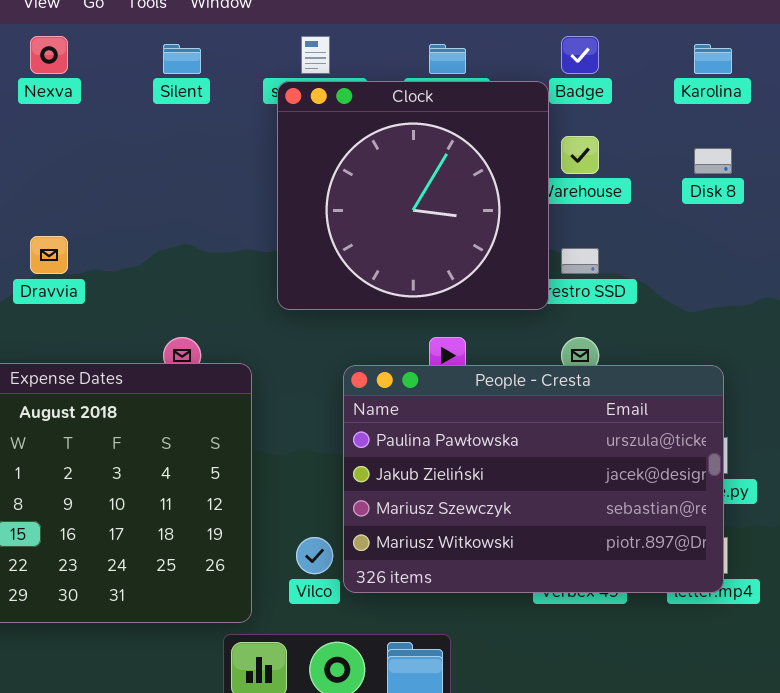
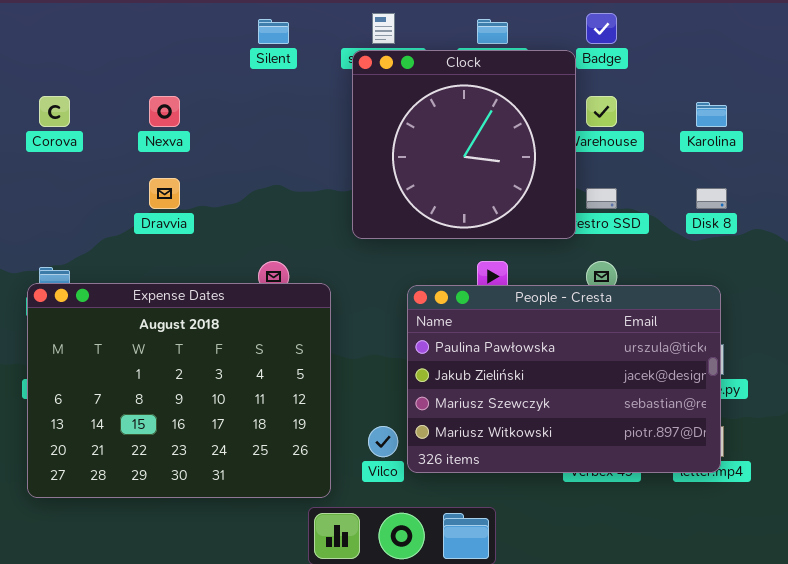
Nexva: [30,36,68,74] -> [149,96,180,127], moved
Karolina: [694,44,732,74] -> [696,102,727,127], moved
Disk 8: [694,148,732,174] -> [696,188,727,209], moved

